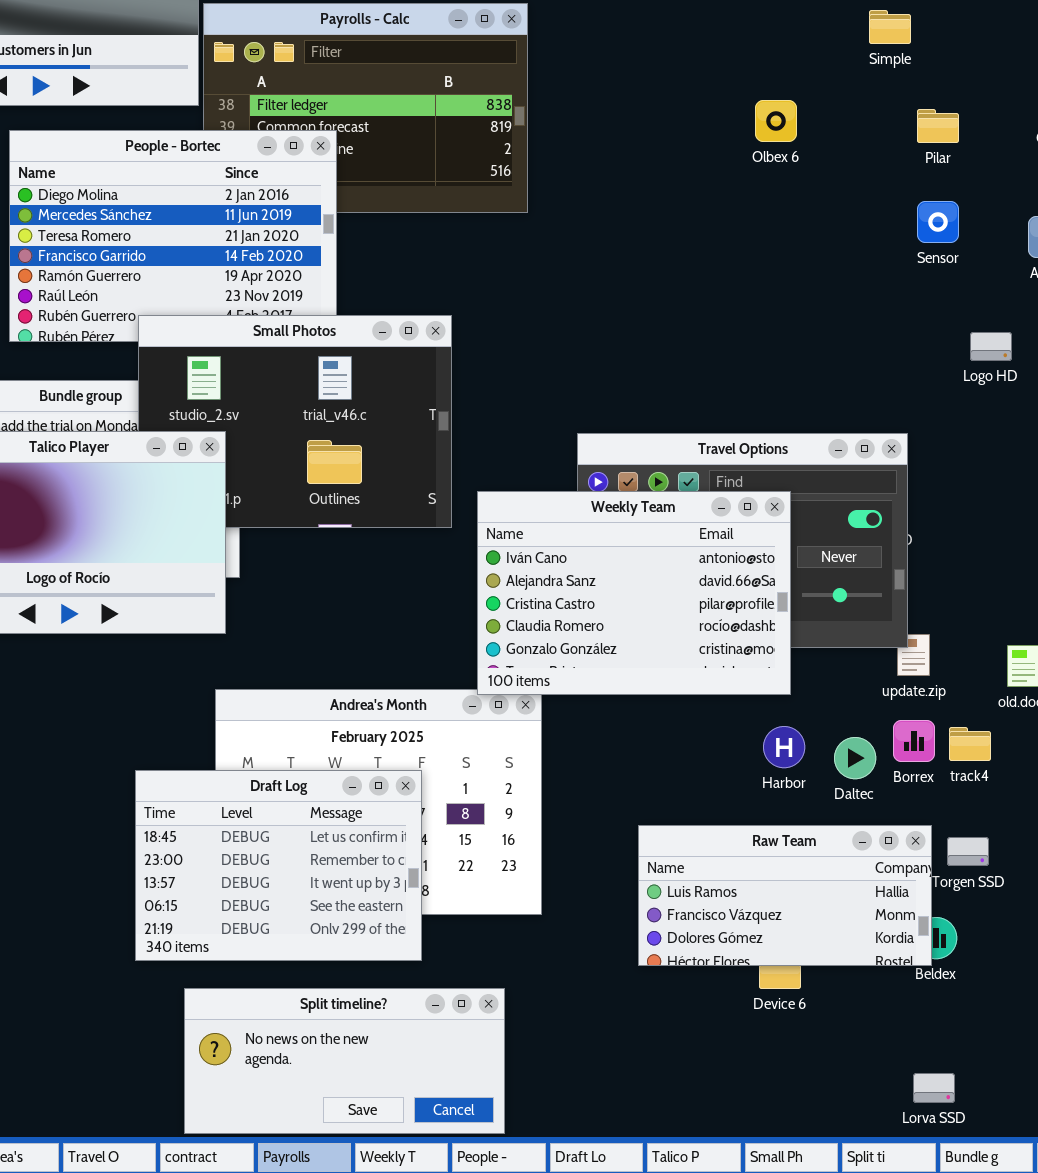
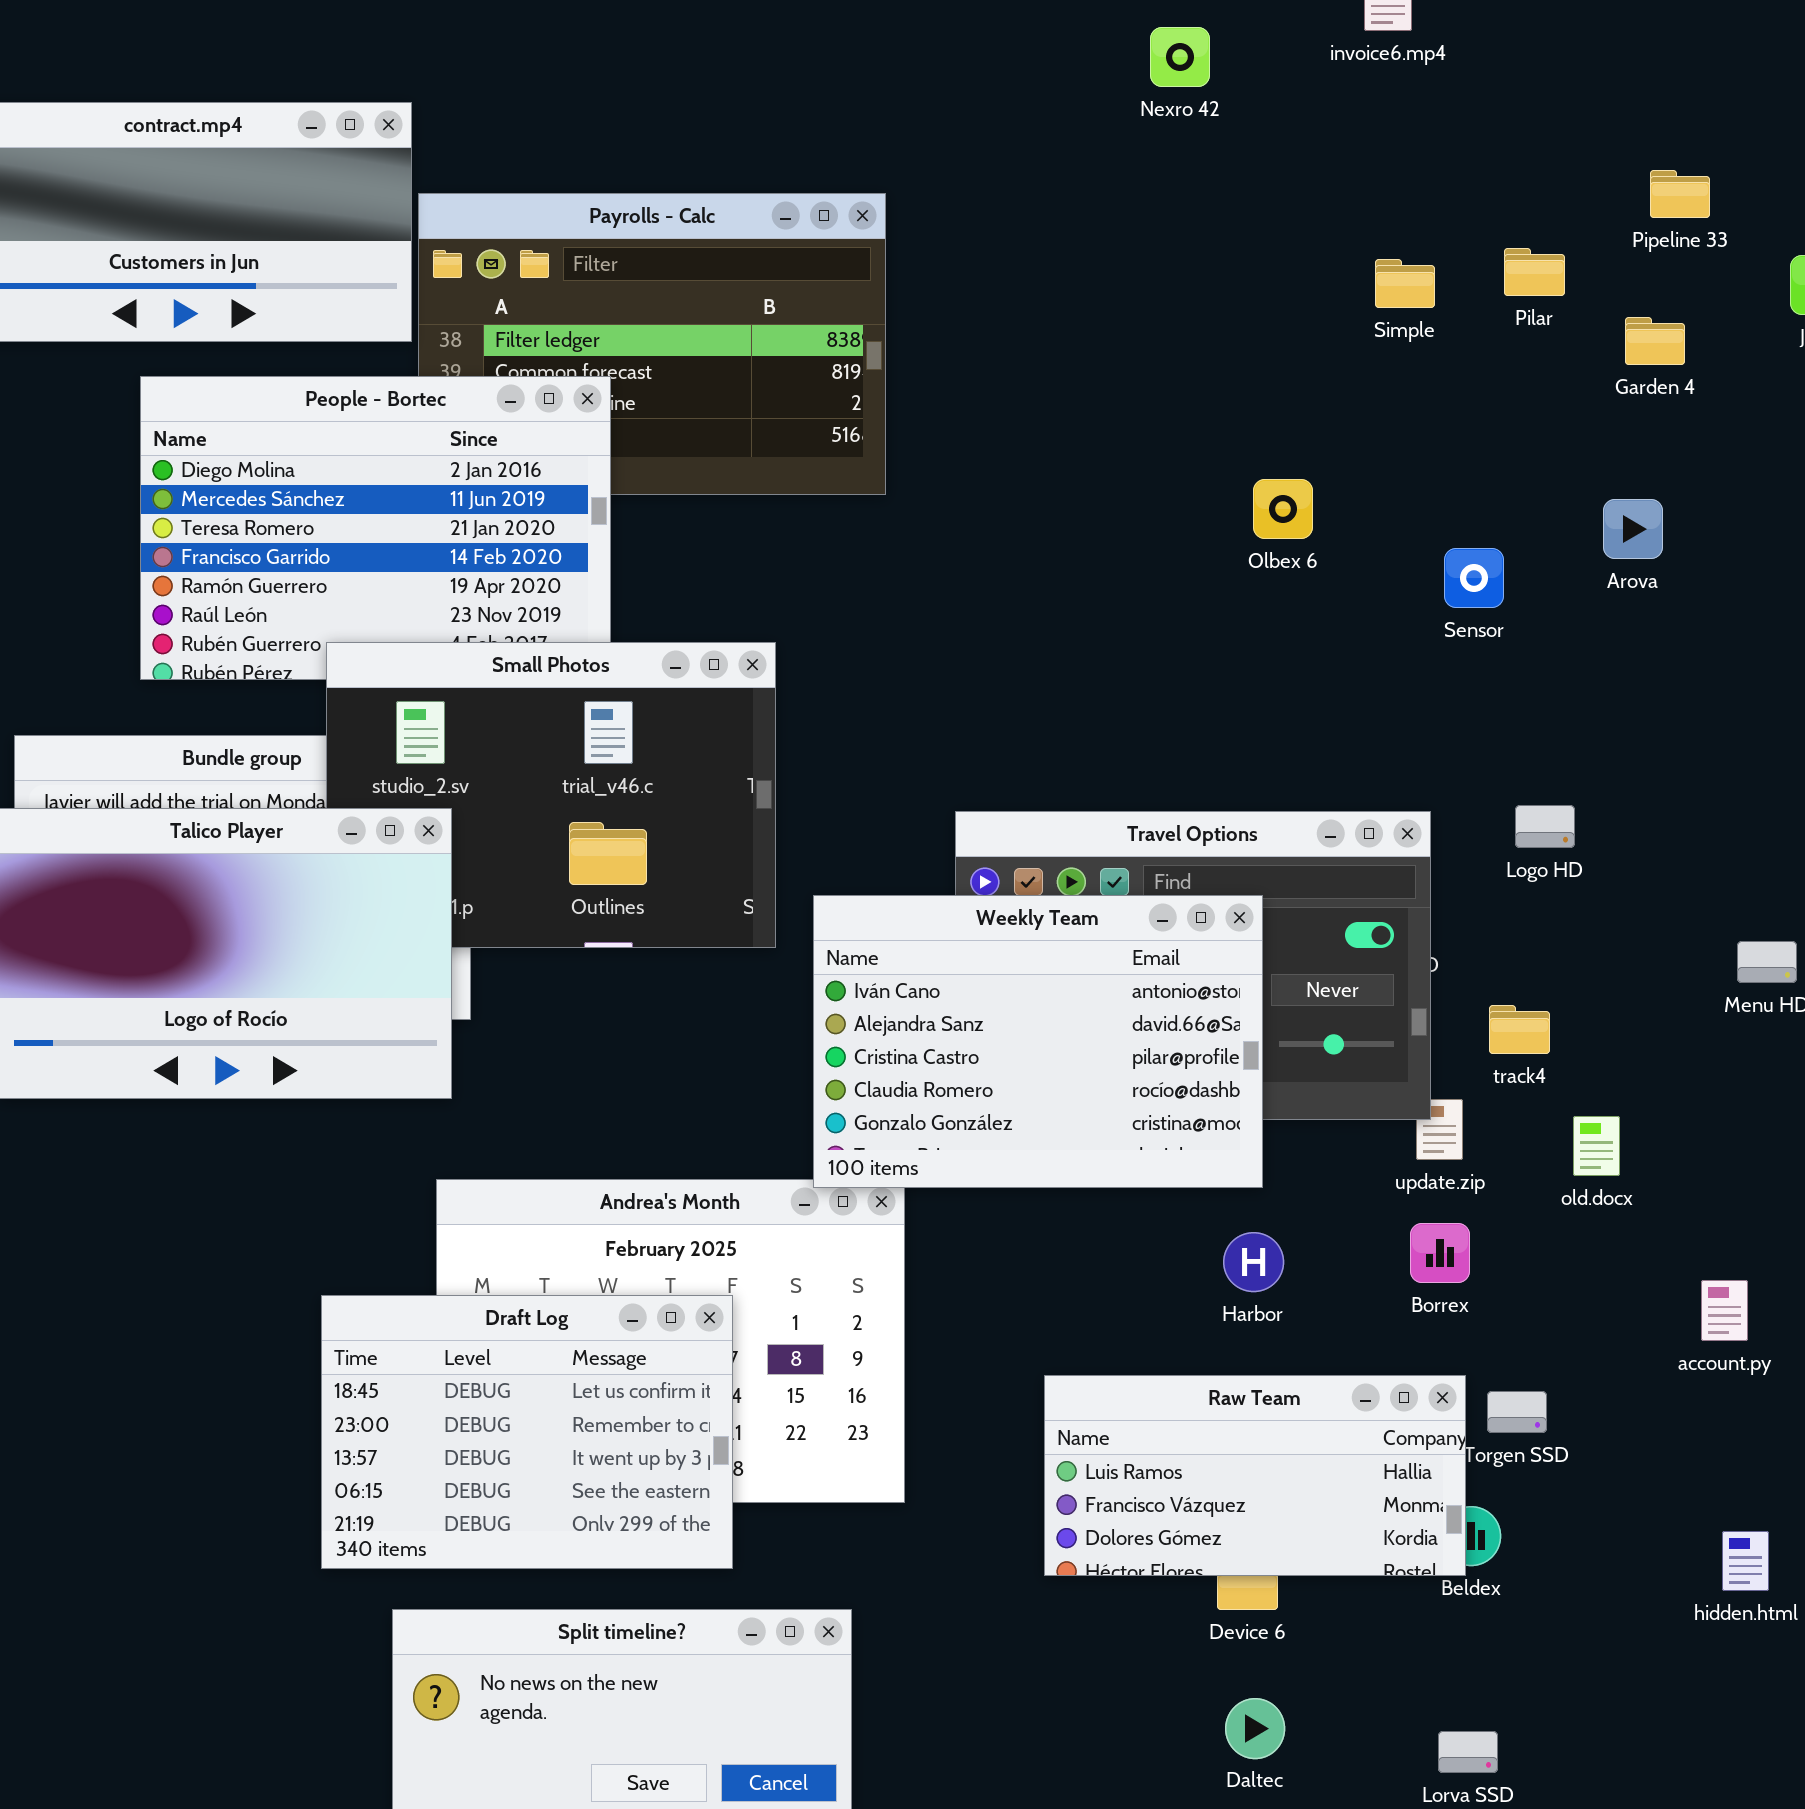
Simple: [869,10,911,44] -> [1375,259,1435,308], moved
Olbex 6: [755,100,797,142] -> [1253,479,1313,539], moved
Pilar: [917,109,959,143] -> [1504,248,1565,296], moved
Sensor: [917,201,959,243] -> [1444,548,1504,608], moved
Logo HD: [970,332,1012,361] -> [1515,805,1575,848], moved
track4: [949,727,991,761] -> [1489,1005,1550,1054], moved
Daltec: [834,737,876,779] -> [1225,1698,1285,1759], moved

